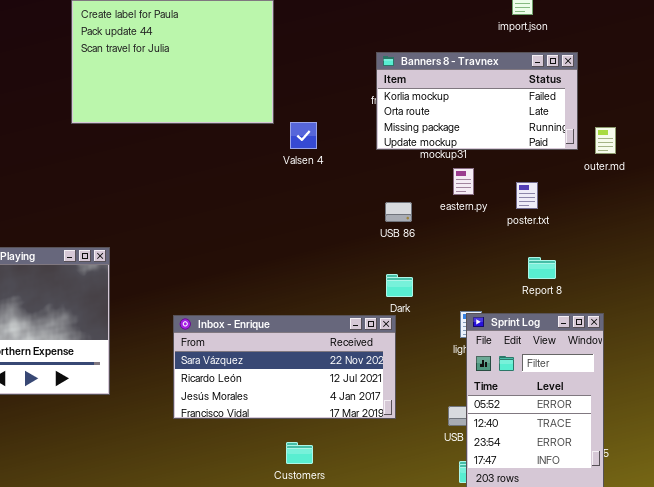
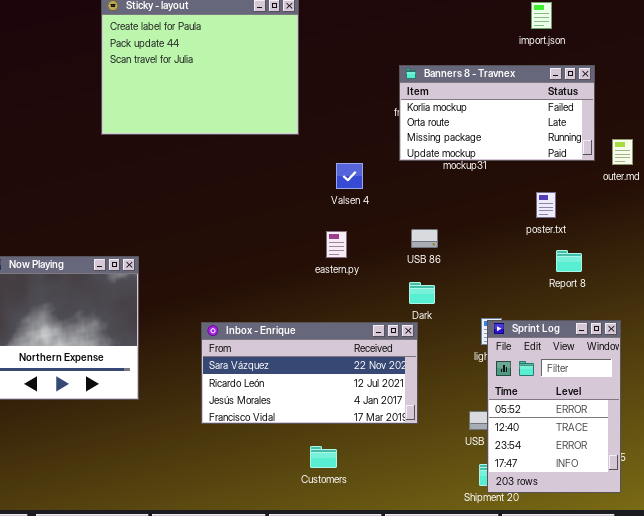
Valsen 4: [290,122,317,149] -> [336,163,363,189], moved
eastern.py: [453,168,474,195] -> [326,231,347,258], moved
USB 86: [385,202,412,222] -> [411,229,438,248], moved
Report 8: [528,257,556,279] -> [556,250,582,272], moved

